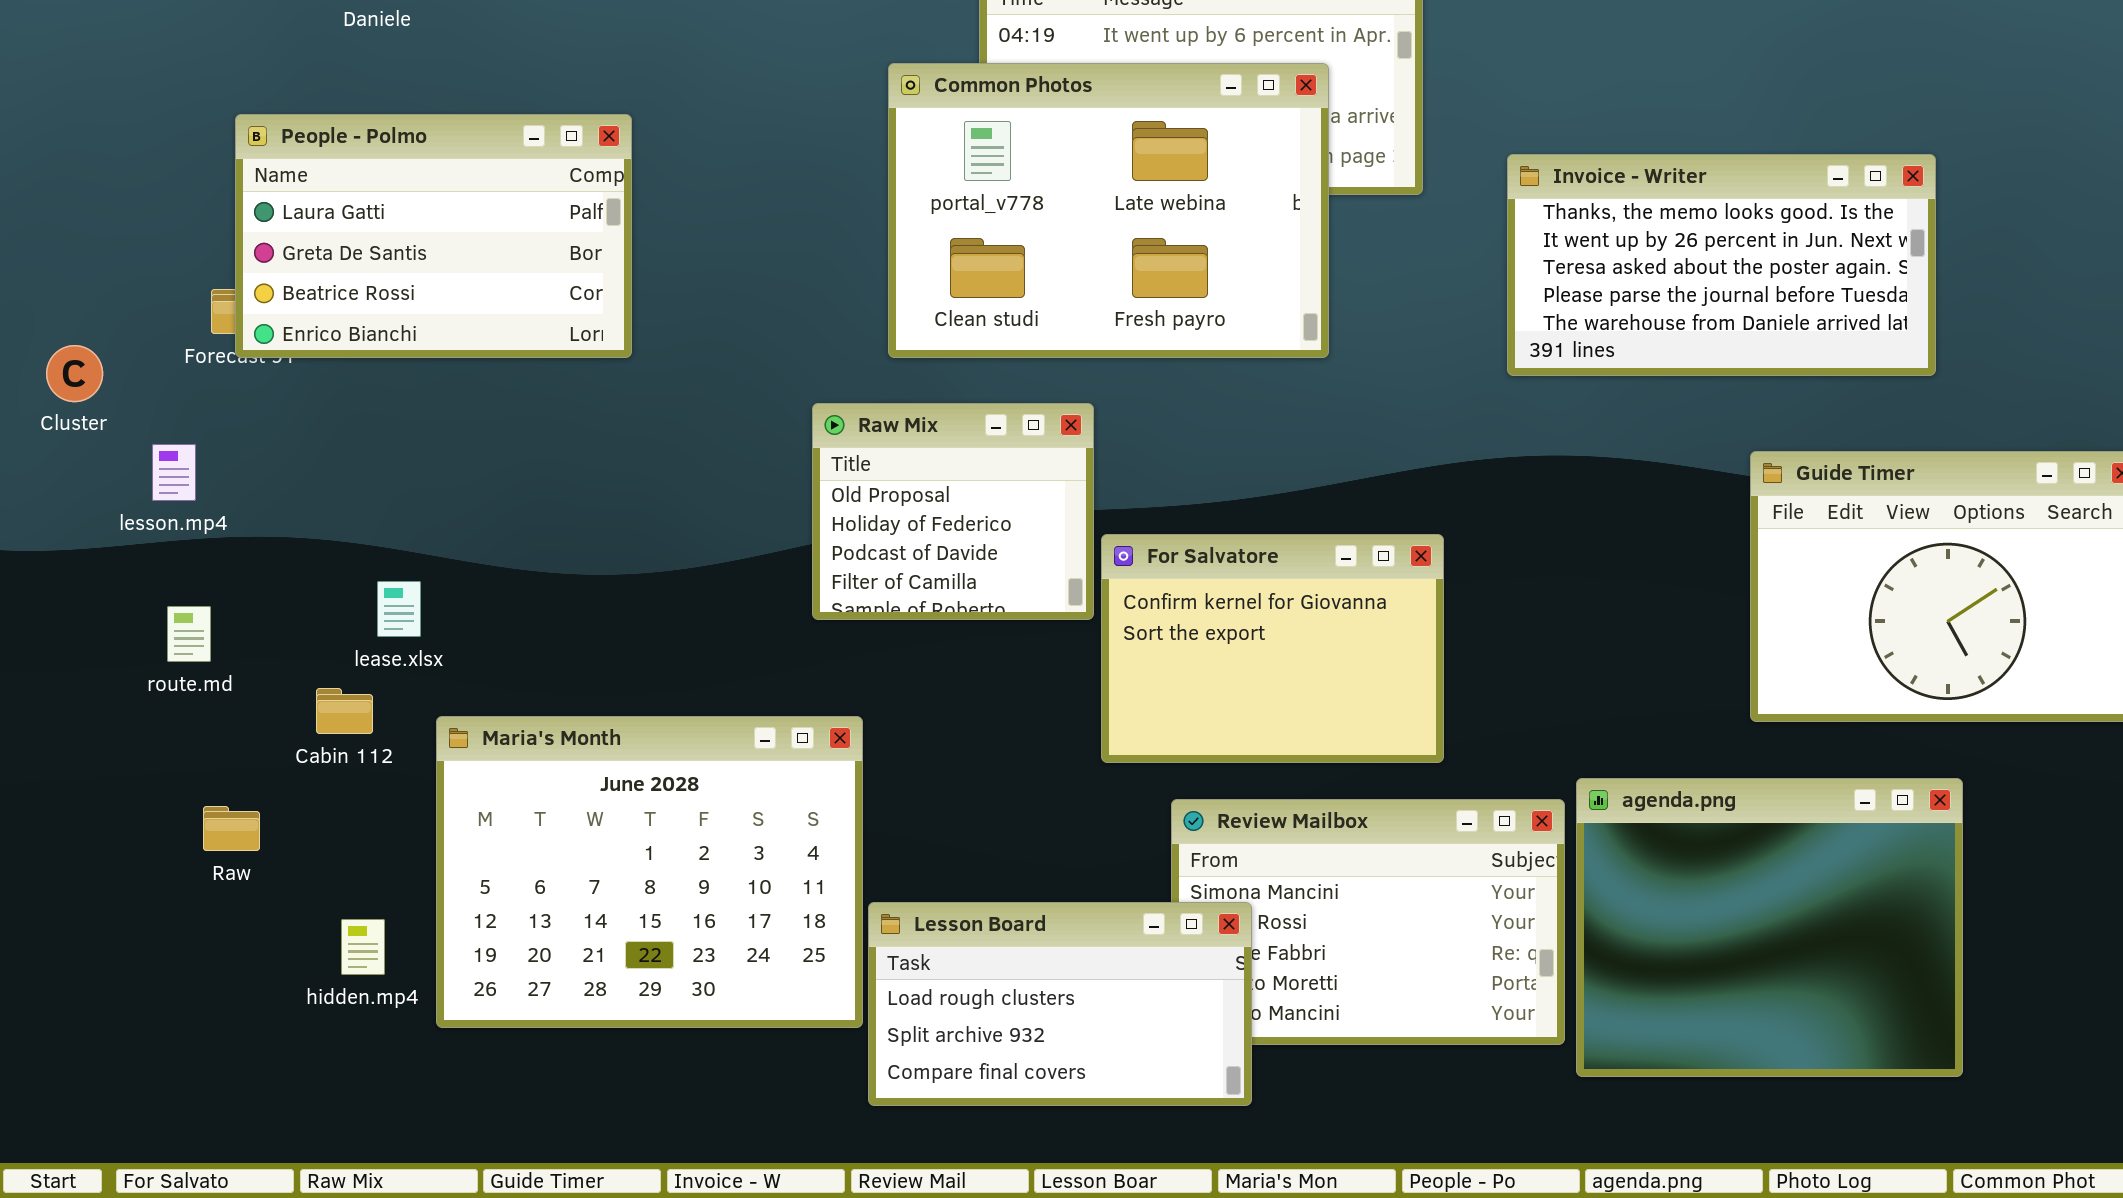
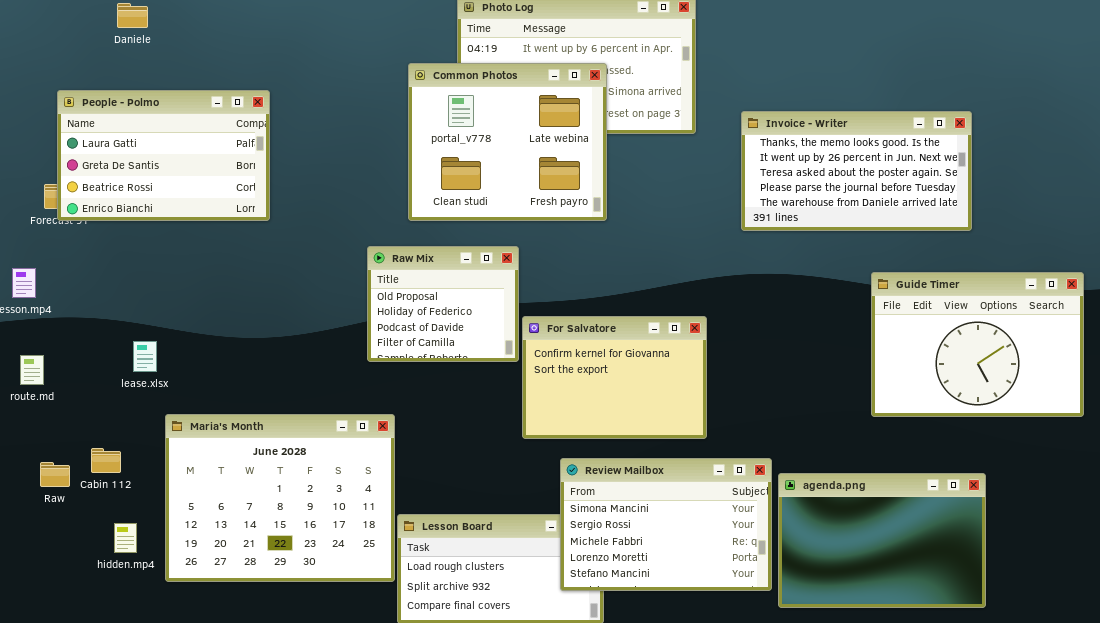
Common Photos: [888,63,1329,358] -> [408,63,607,221], resized
Cabin 112: [316,688,373,734] -> [91,448,121,473], moved
agenda.png: [1576,778,1963,1077] -> [778,473,986,608], resized
Review Mailbox: [1171,799,1565,1045] -> [560,458,772,591], raised

